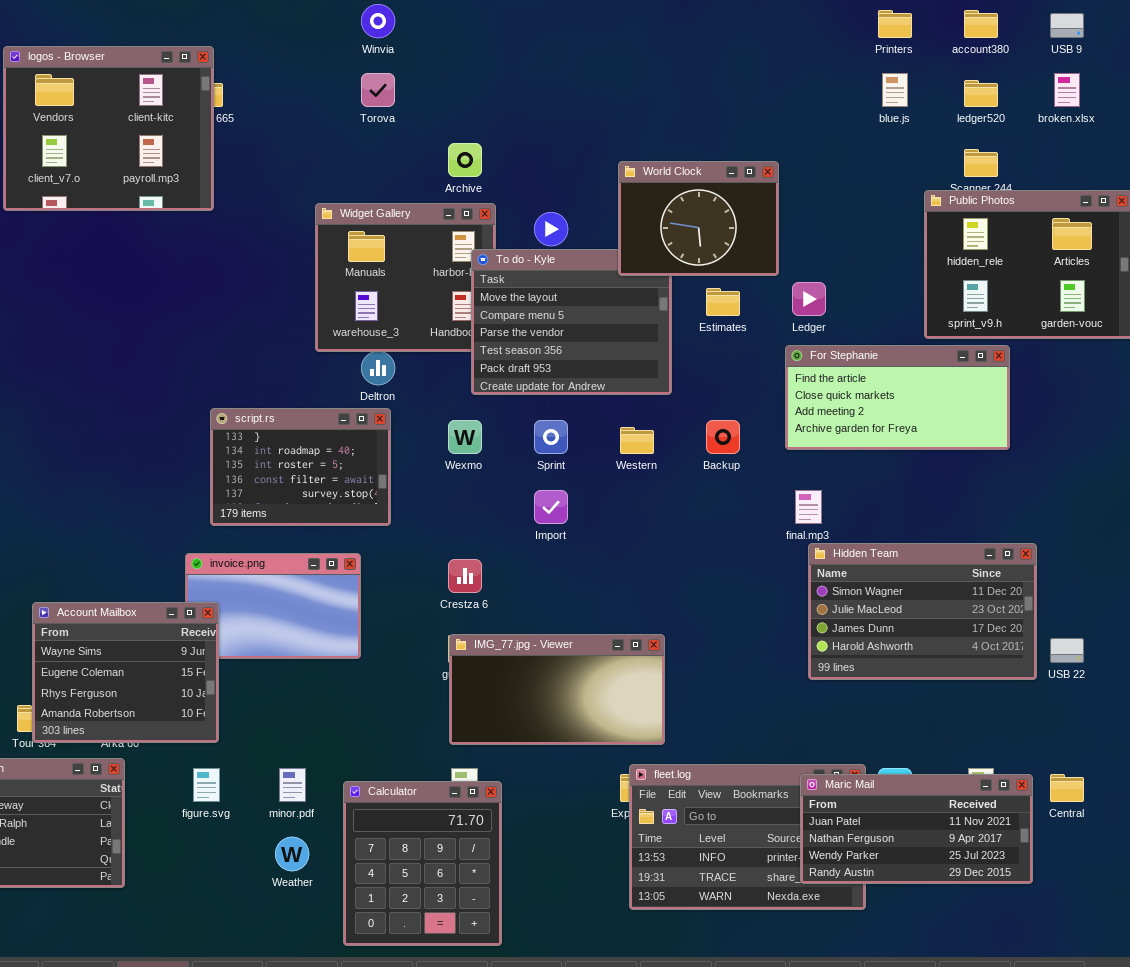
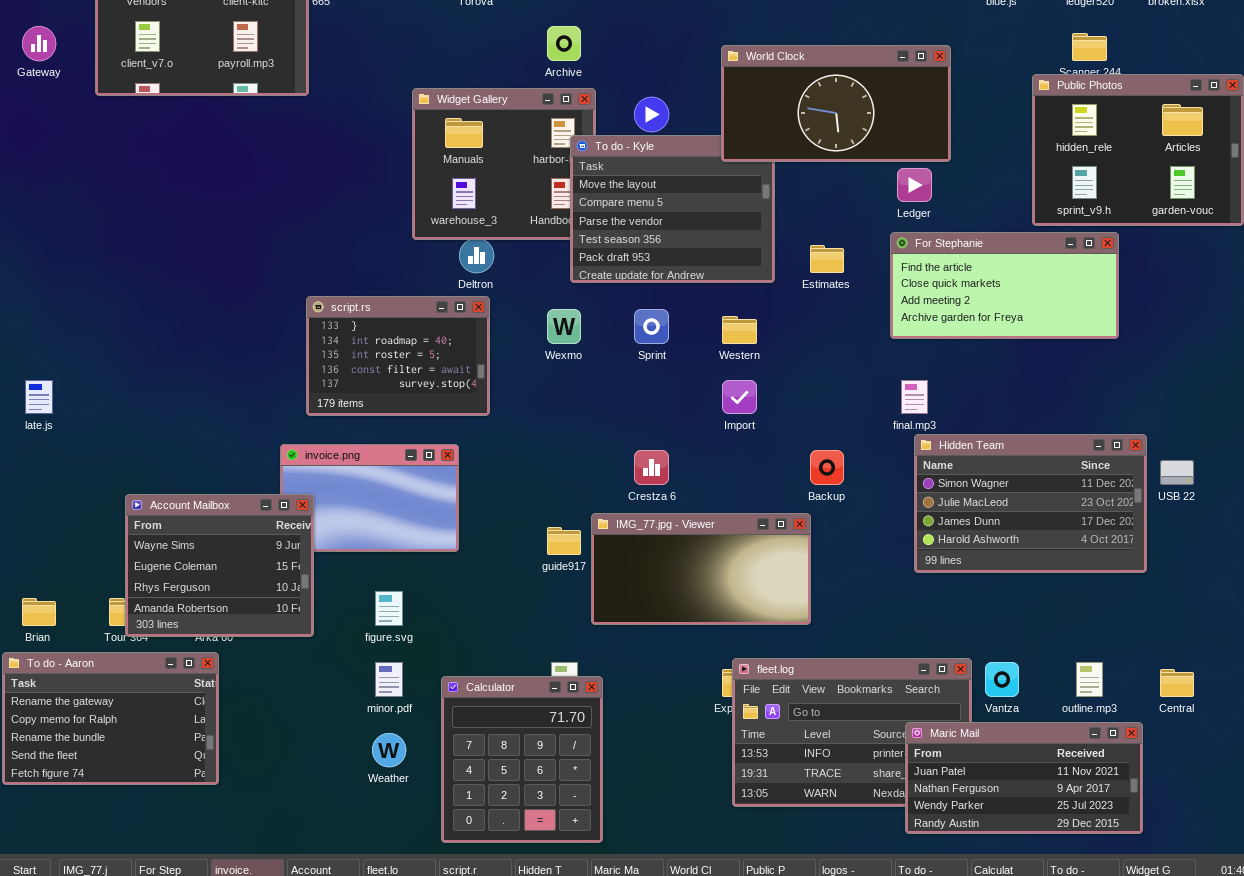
World Clock: [618,161,779,276] -> [721,45,951,162], resized
Estimates: [706,288,740,316] -> [810,245,844,273], moved
Backup: [706,420,740,454] -> [810,450,844,485], moved
Import: [534,490,568,524] -> [722,380,757,414], moved
Crestza 6: [448,559,482,593] -> [634,450,669,485], moved
IMG_77.jpg - Viewer: [449,634,665,745] -> [591,513,811,625], moved
USB 22: [1050,638,1084,663] -> [1160,460,1194,485], moved
figure.svg: [193,768,220,802] -> [375,591,403,626], moved
Maric Mail: [800,774,1033,884] -> [905,722,1143,834], moved

